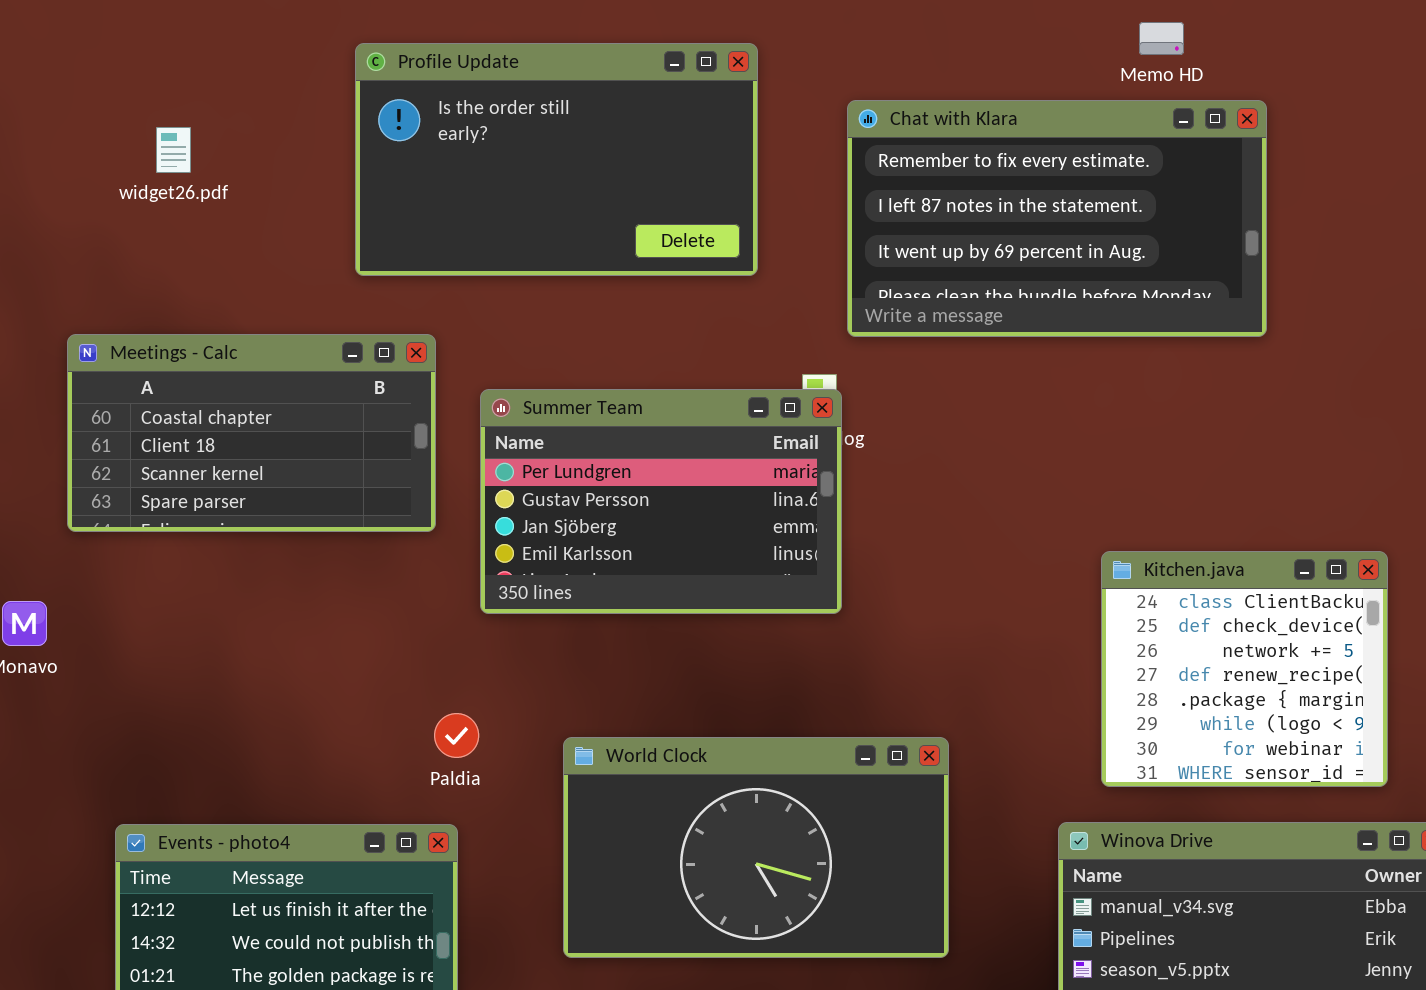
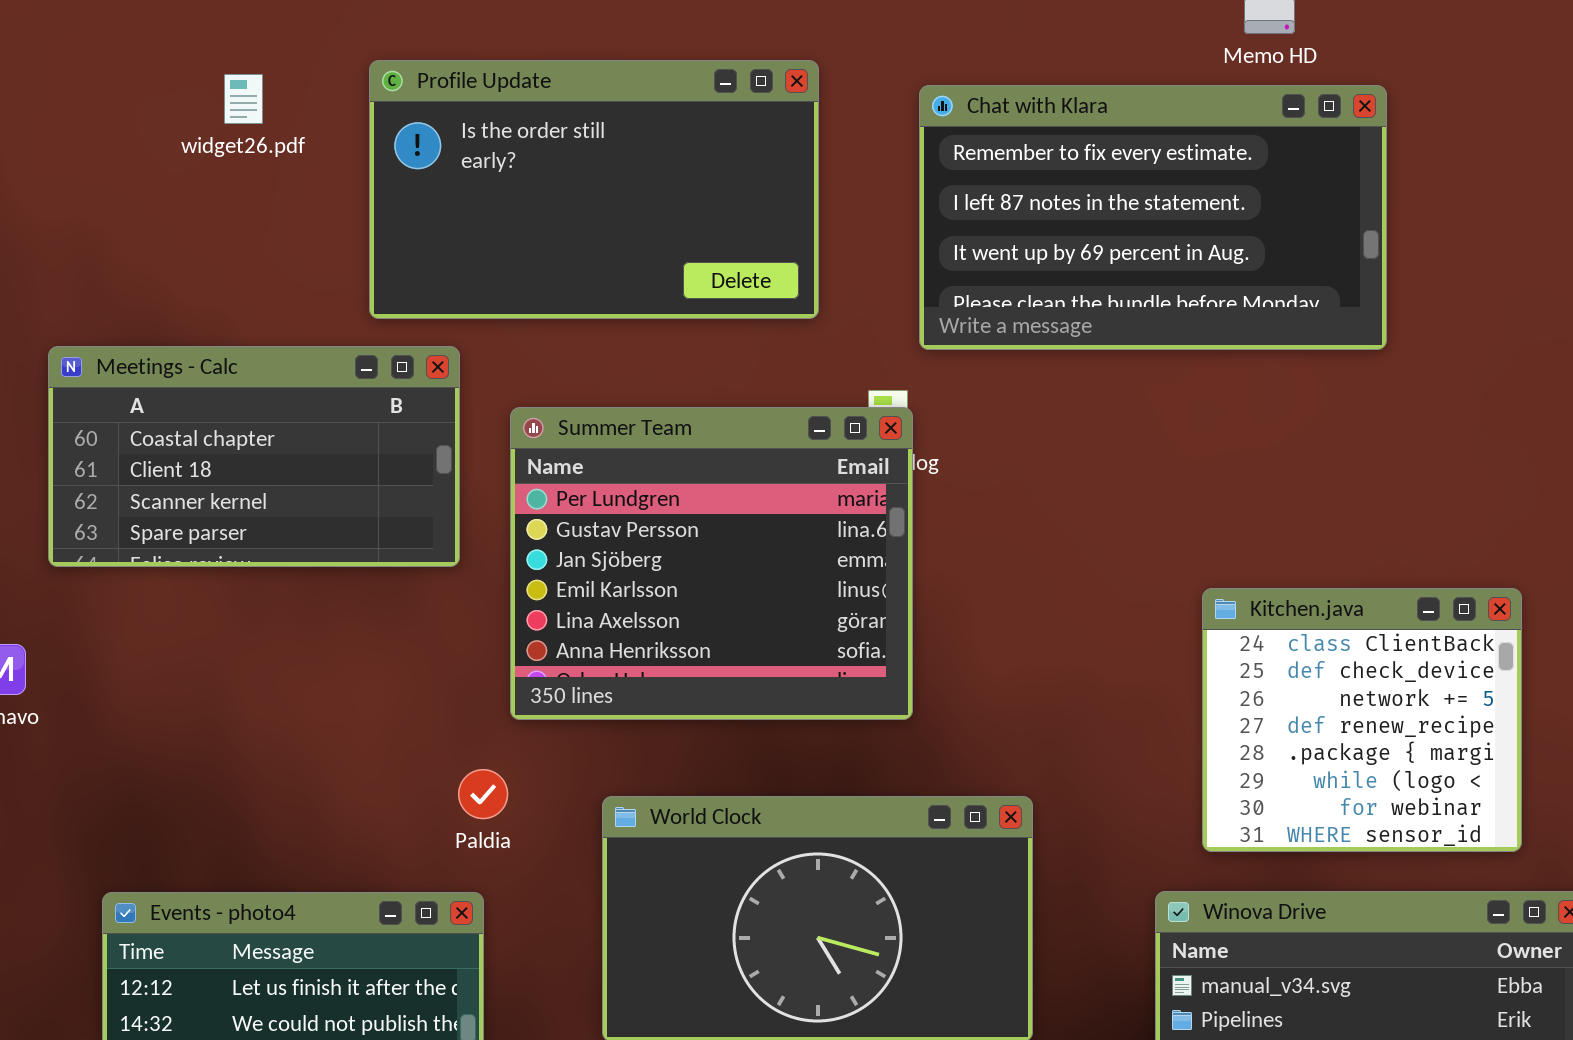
Profile Update: [355,43,758,276] -> [369,60,819,319], moved
widget26.pdf: [156,127,191,173] -> [224,74,263,124], moved
Summer Team: [480,389,842,614] -> [510,407,913,720], resized

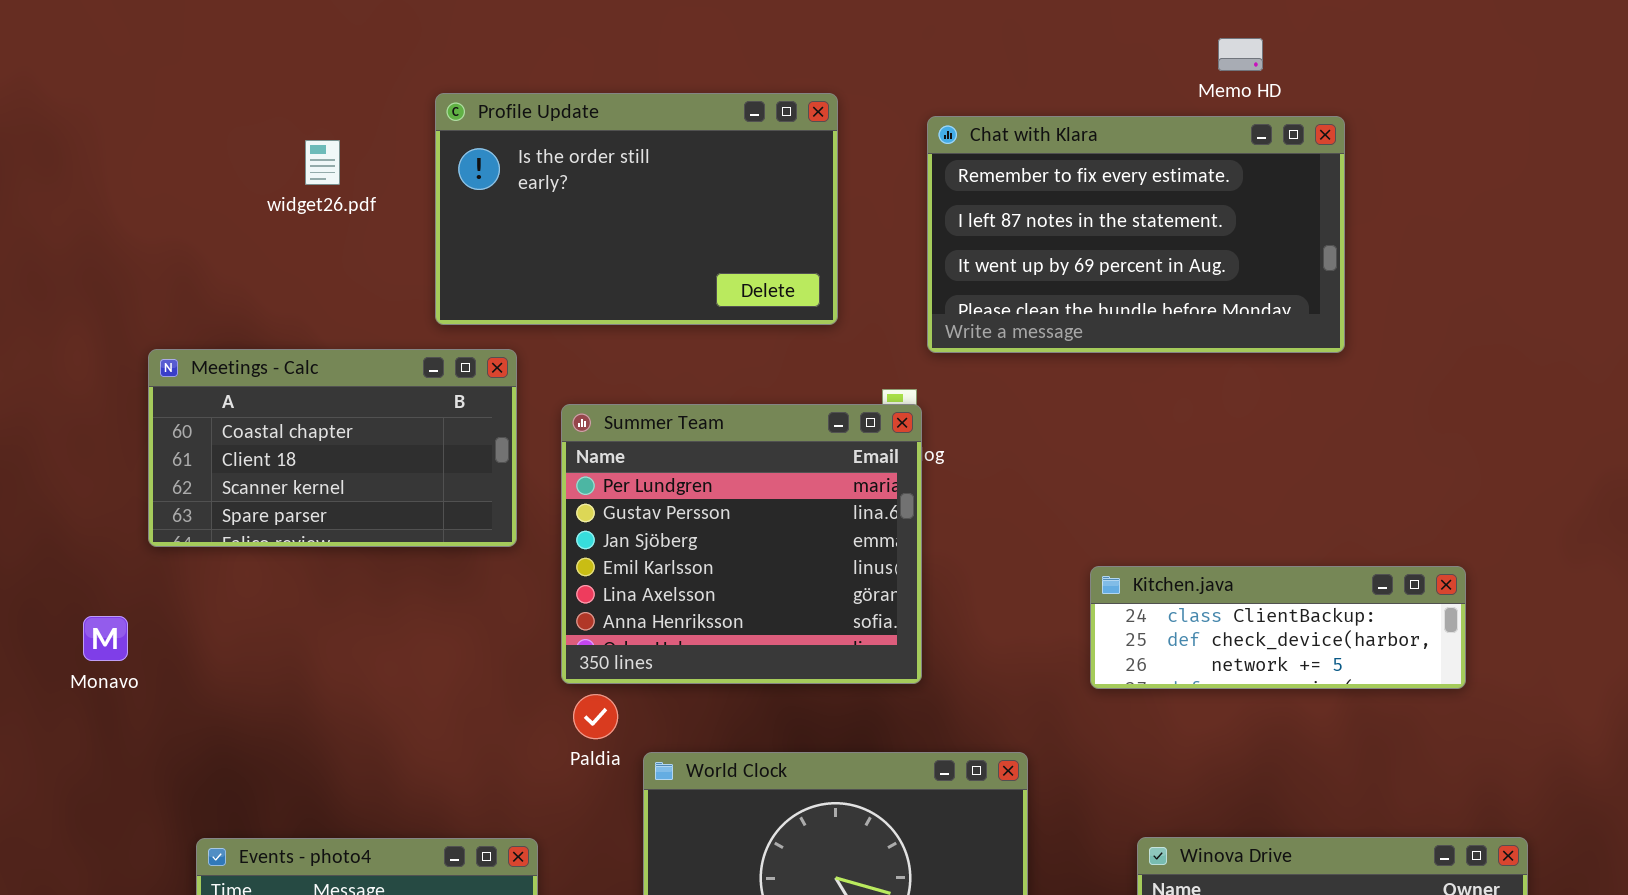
widget26.pdf: [224,74,263,124] -> [305,140,340,185], moved
Kitchen.java: [1202,588,1522,852] -> [1090,566,1466,689], resized
Paldia: [458,769,508,819] -> [573,694,618,739], moved

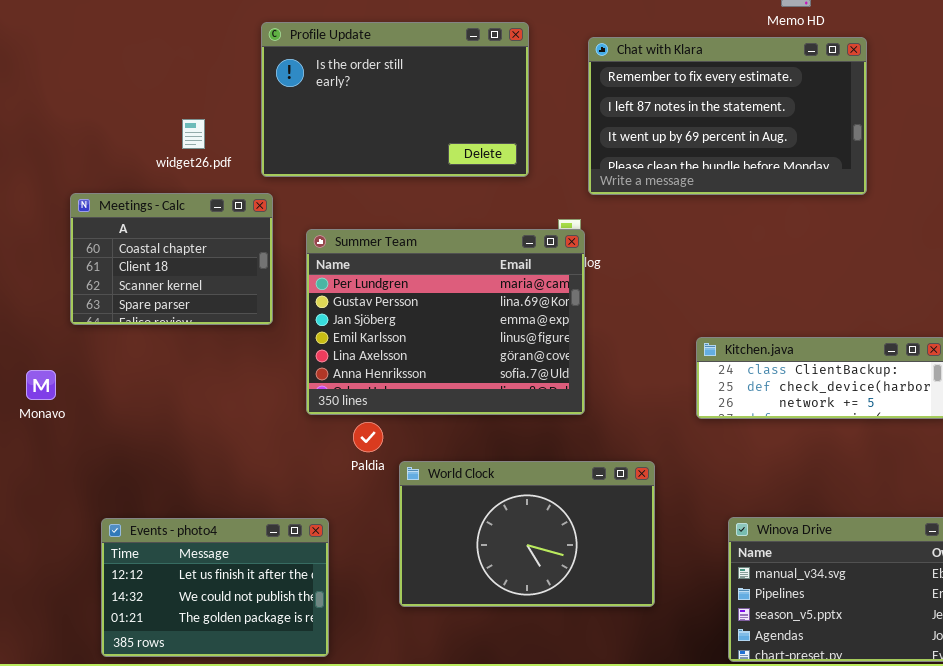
widget26.pdf: [305,140,340,185] -> [182,119,205,149], moved
Meetings - Calc: [148,349,517,547] -> [70,193,273,325], resized
Summer Team: [561,404,922,684] -> [306,229,585,415], resized

